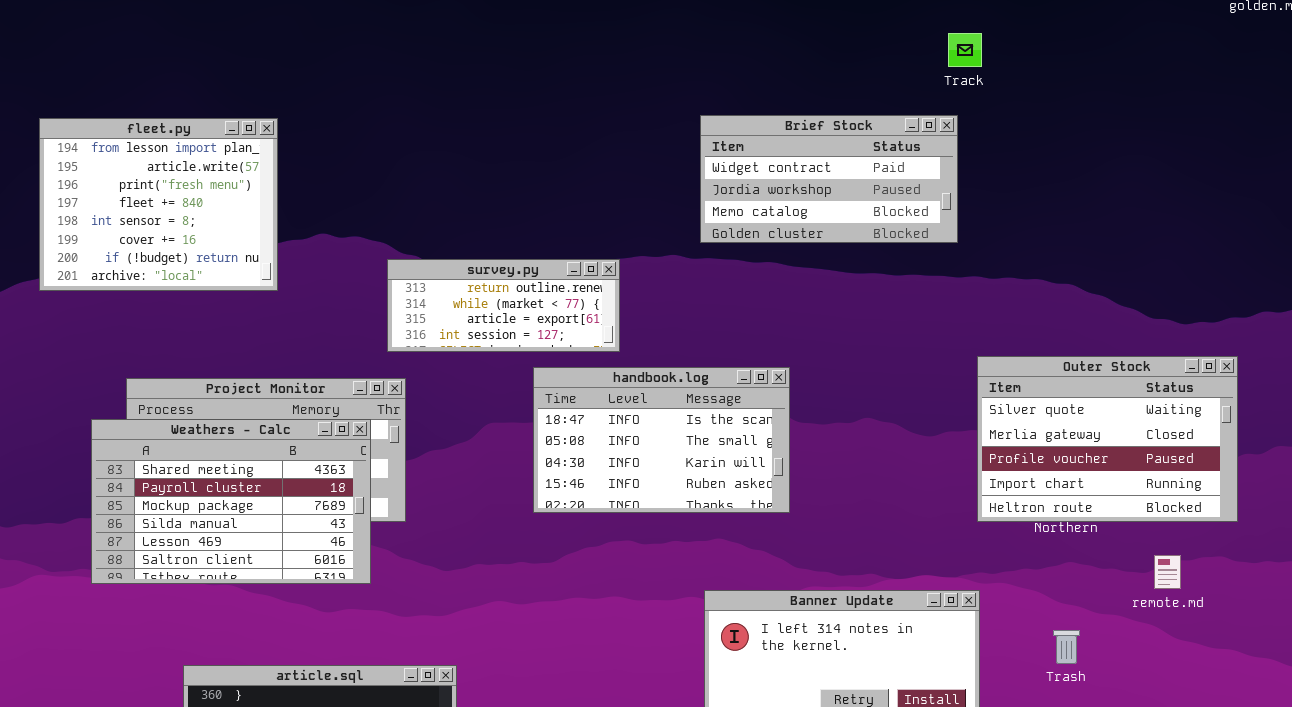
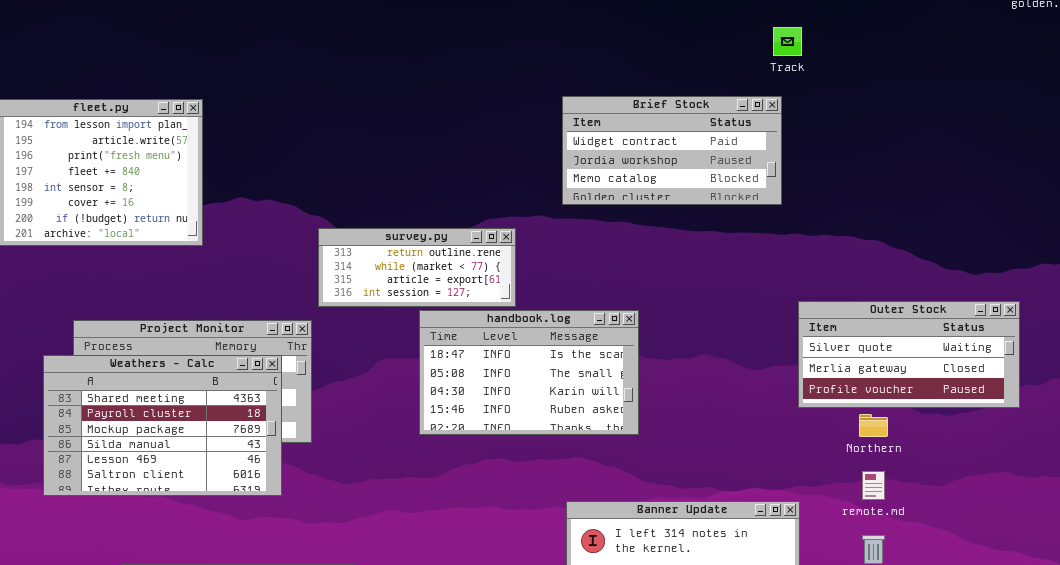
survey.py: [387,259,620,352] -> [318,228,516,307], moved
Outer Stock: [977,356,1238,522] -> [798,301,1020,408], resized
remote.md: [1154,555,1181,589] -> [862,471,885,500], moved

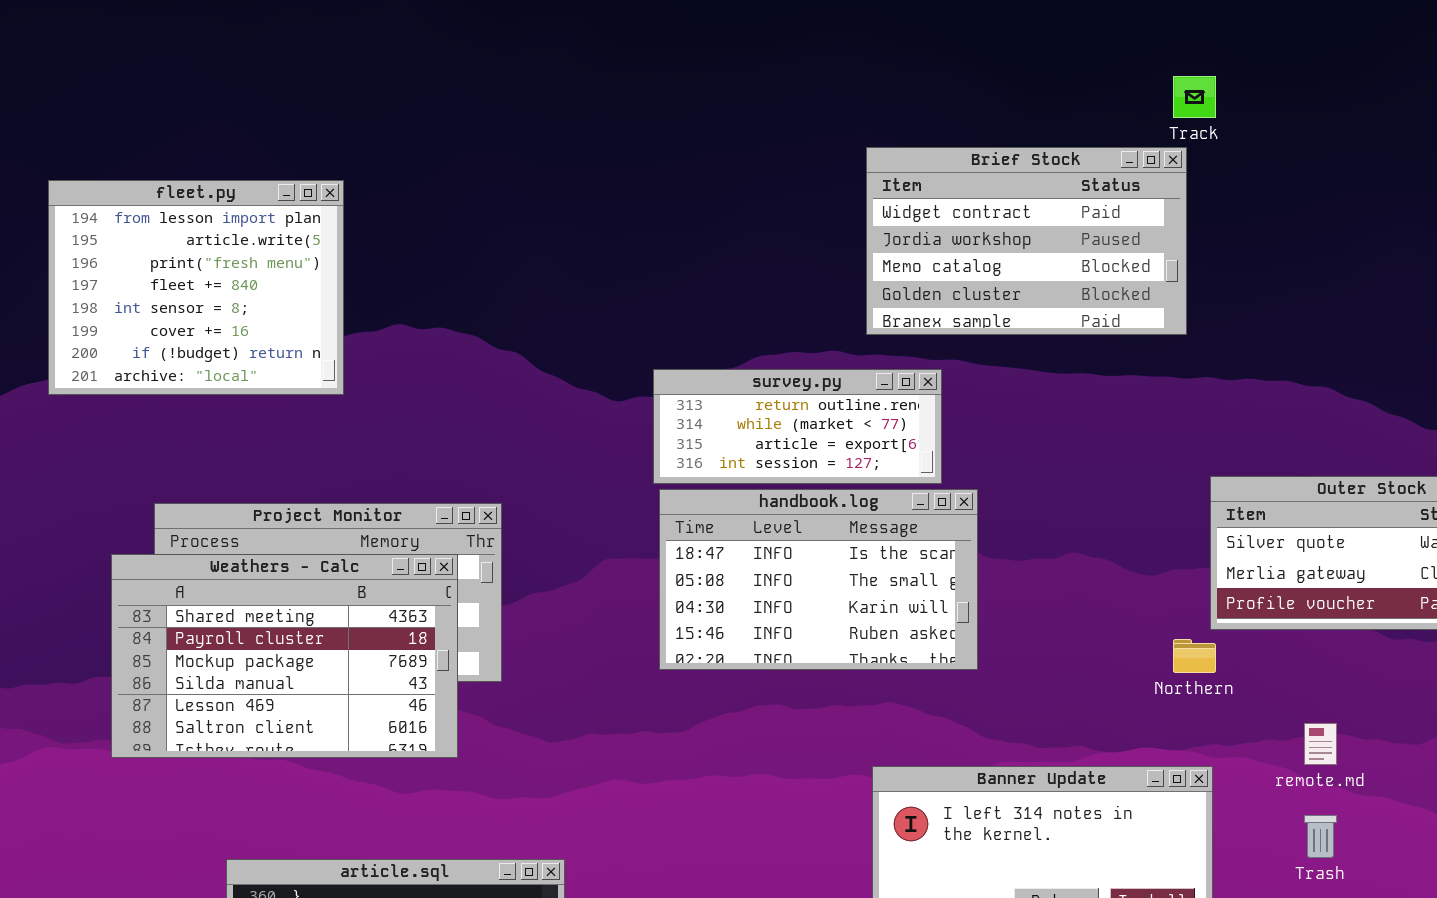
Brief Stock: [562,96,782,205] -> [866,147,1187,335], resized
survey.py: [318,228,516,307] -> [653,369,942,484], moved
Northern: [859,414,888,437] -> [1173,639,1216,673], moved

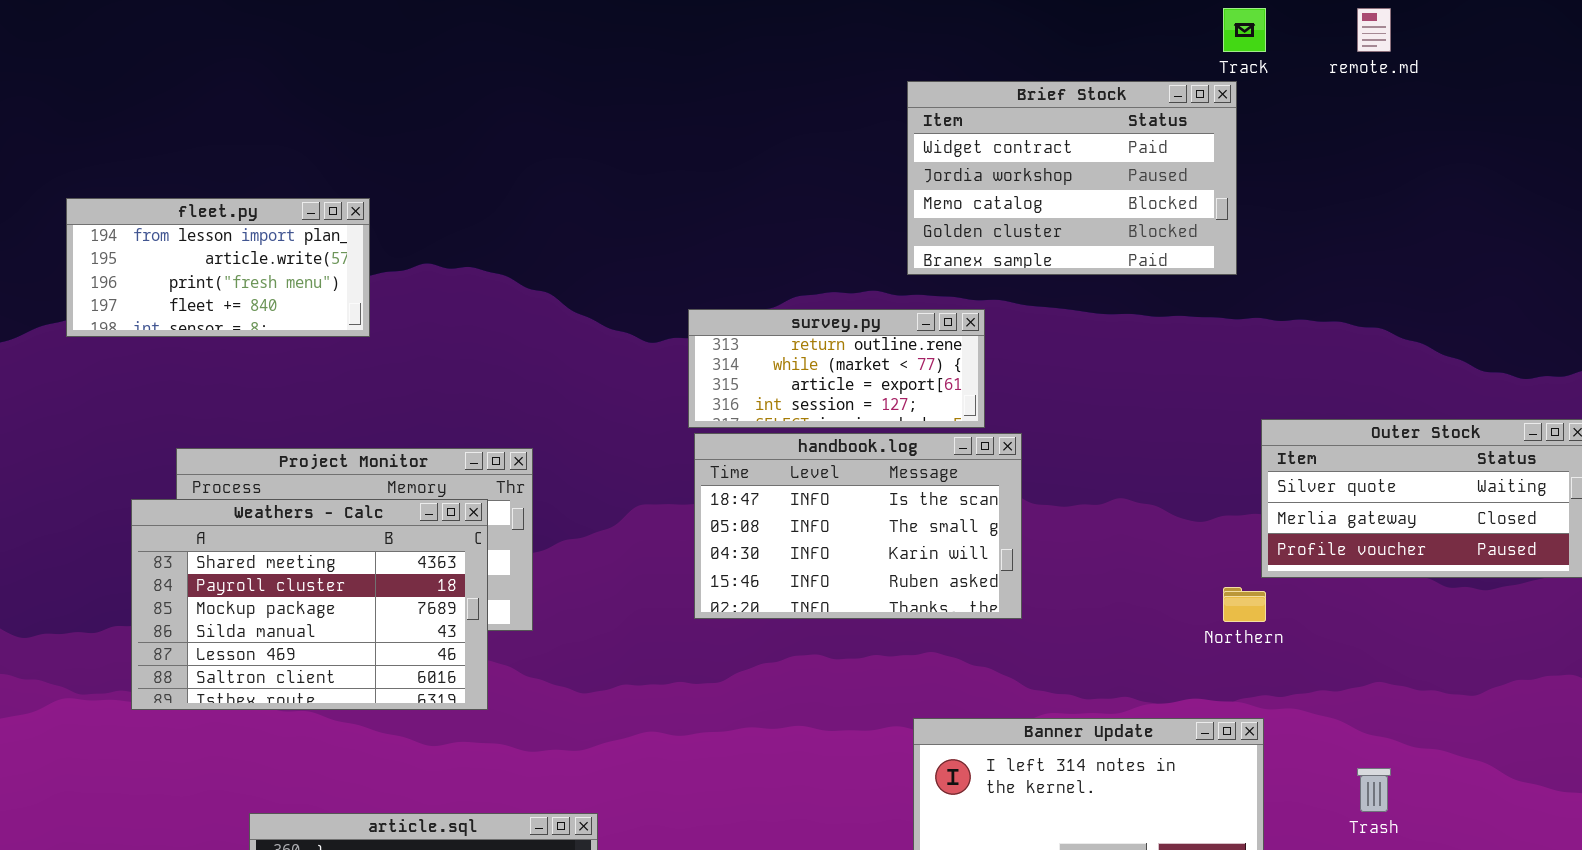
fleet.py: [48,180,344,395] -> [66,198,370,337], resized
remote.md: [1304,723,1337,765] -> [1357,8,1391,52], moved

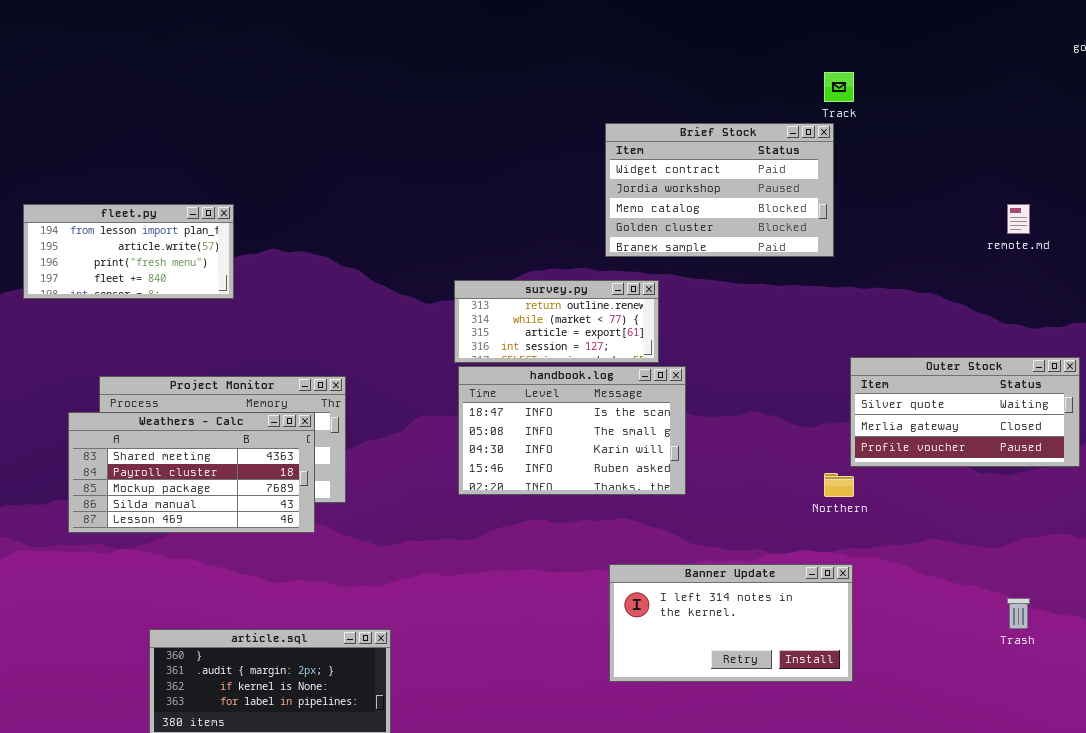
remote.md: [1357,8,1391,52] -> [1007,204,1030,234], moved
Weathers - Calc: [131,499,488,710] -> [68,412,315,533], resized
Trash: [1357,768,1391,812] -> [1007,598,1030,629], moved

